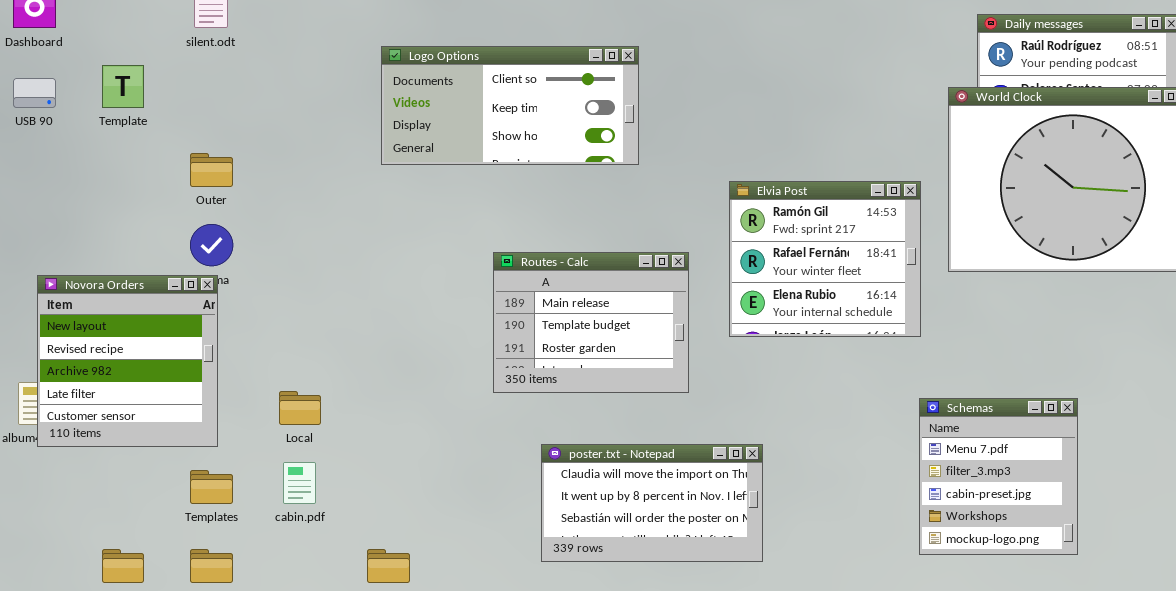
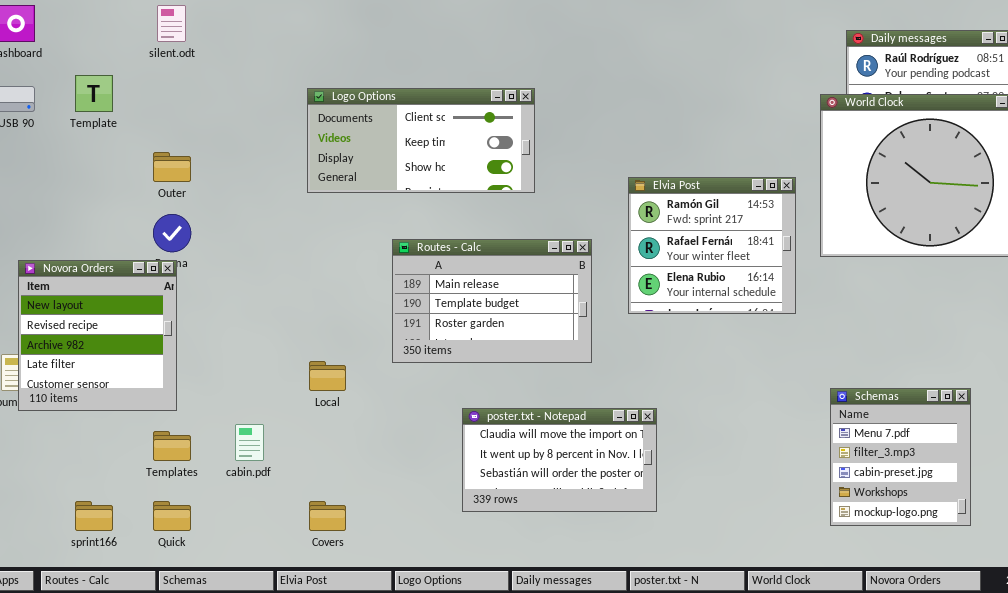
Logo Options: [381,46,639,165] -> [307,88,535,193], moved
Routes - Calc: [493,252,689,393] -> [392,239,592,363], resized
Local: [279,391,321,425] -> [309,361,346,391], moved
Schemas: [919,398,1078,555] -> [830,388,971,526], moved

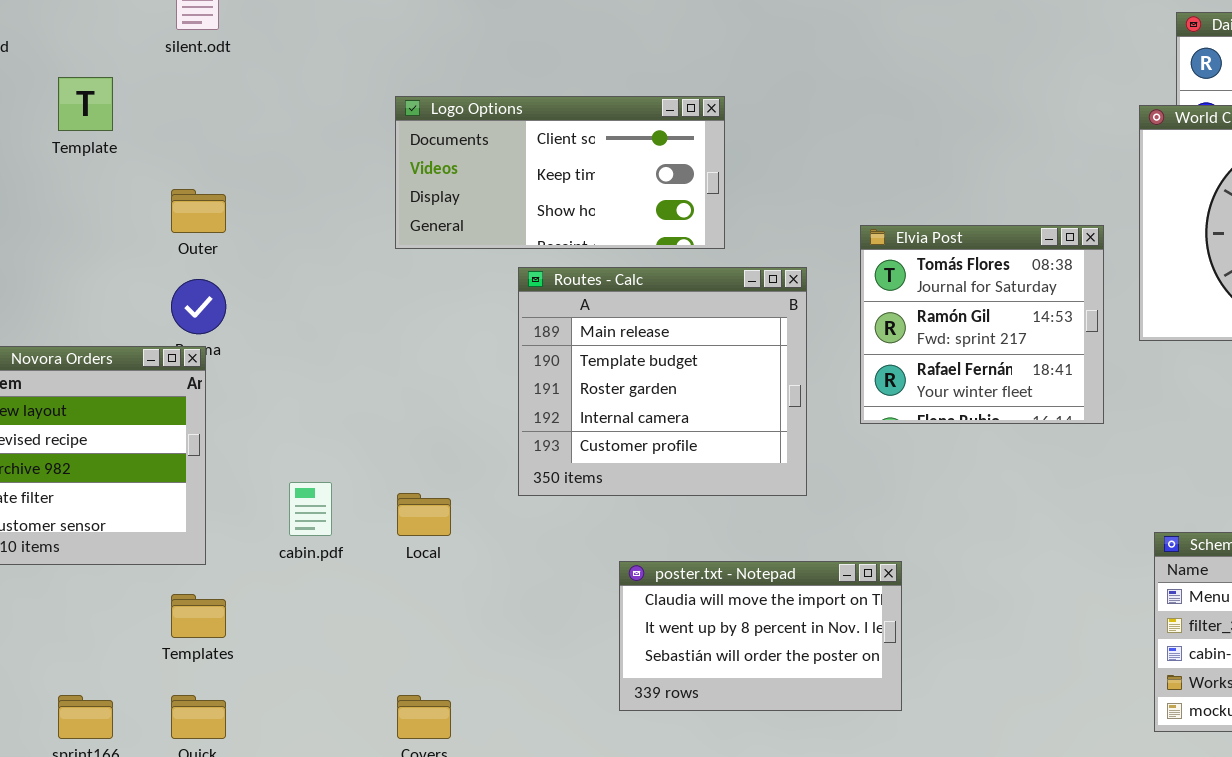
Elvia Post: [628,177,796,314] -> [860,225,1104,424], scrolled up 1 row
Routes - Calc: [392,239,592,363] -> [518,267,807,496], resized
cabin.pdf: [235,424,264,461] -> [289,482,332,536], moved

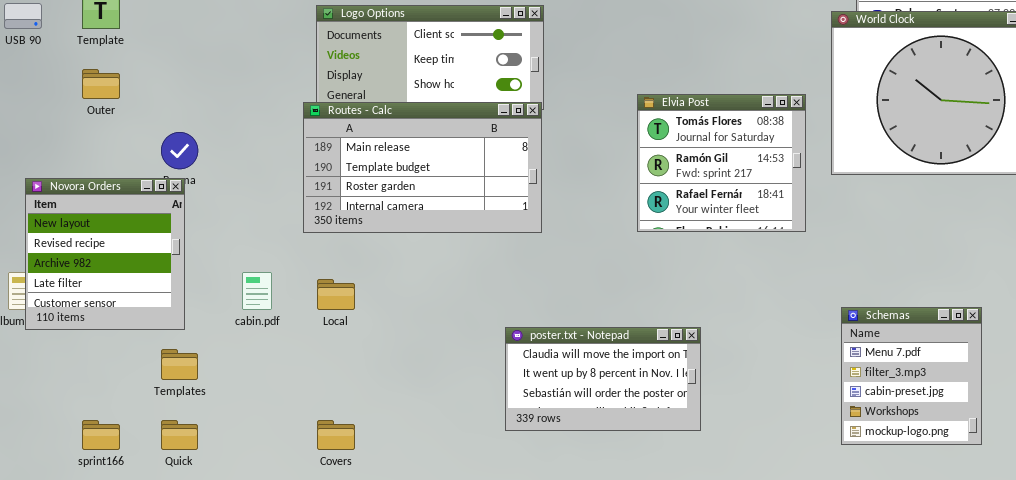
Outer: [171,189,226,233] -> [82,69,120,99], moved
Routes - Calc: [518,267,807,496] -> [303,102,542,233], moved, resized
poster.txt - Notepad: [619,561,902,711] -> [505,327,701,431], moved

